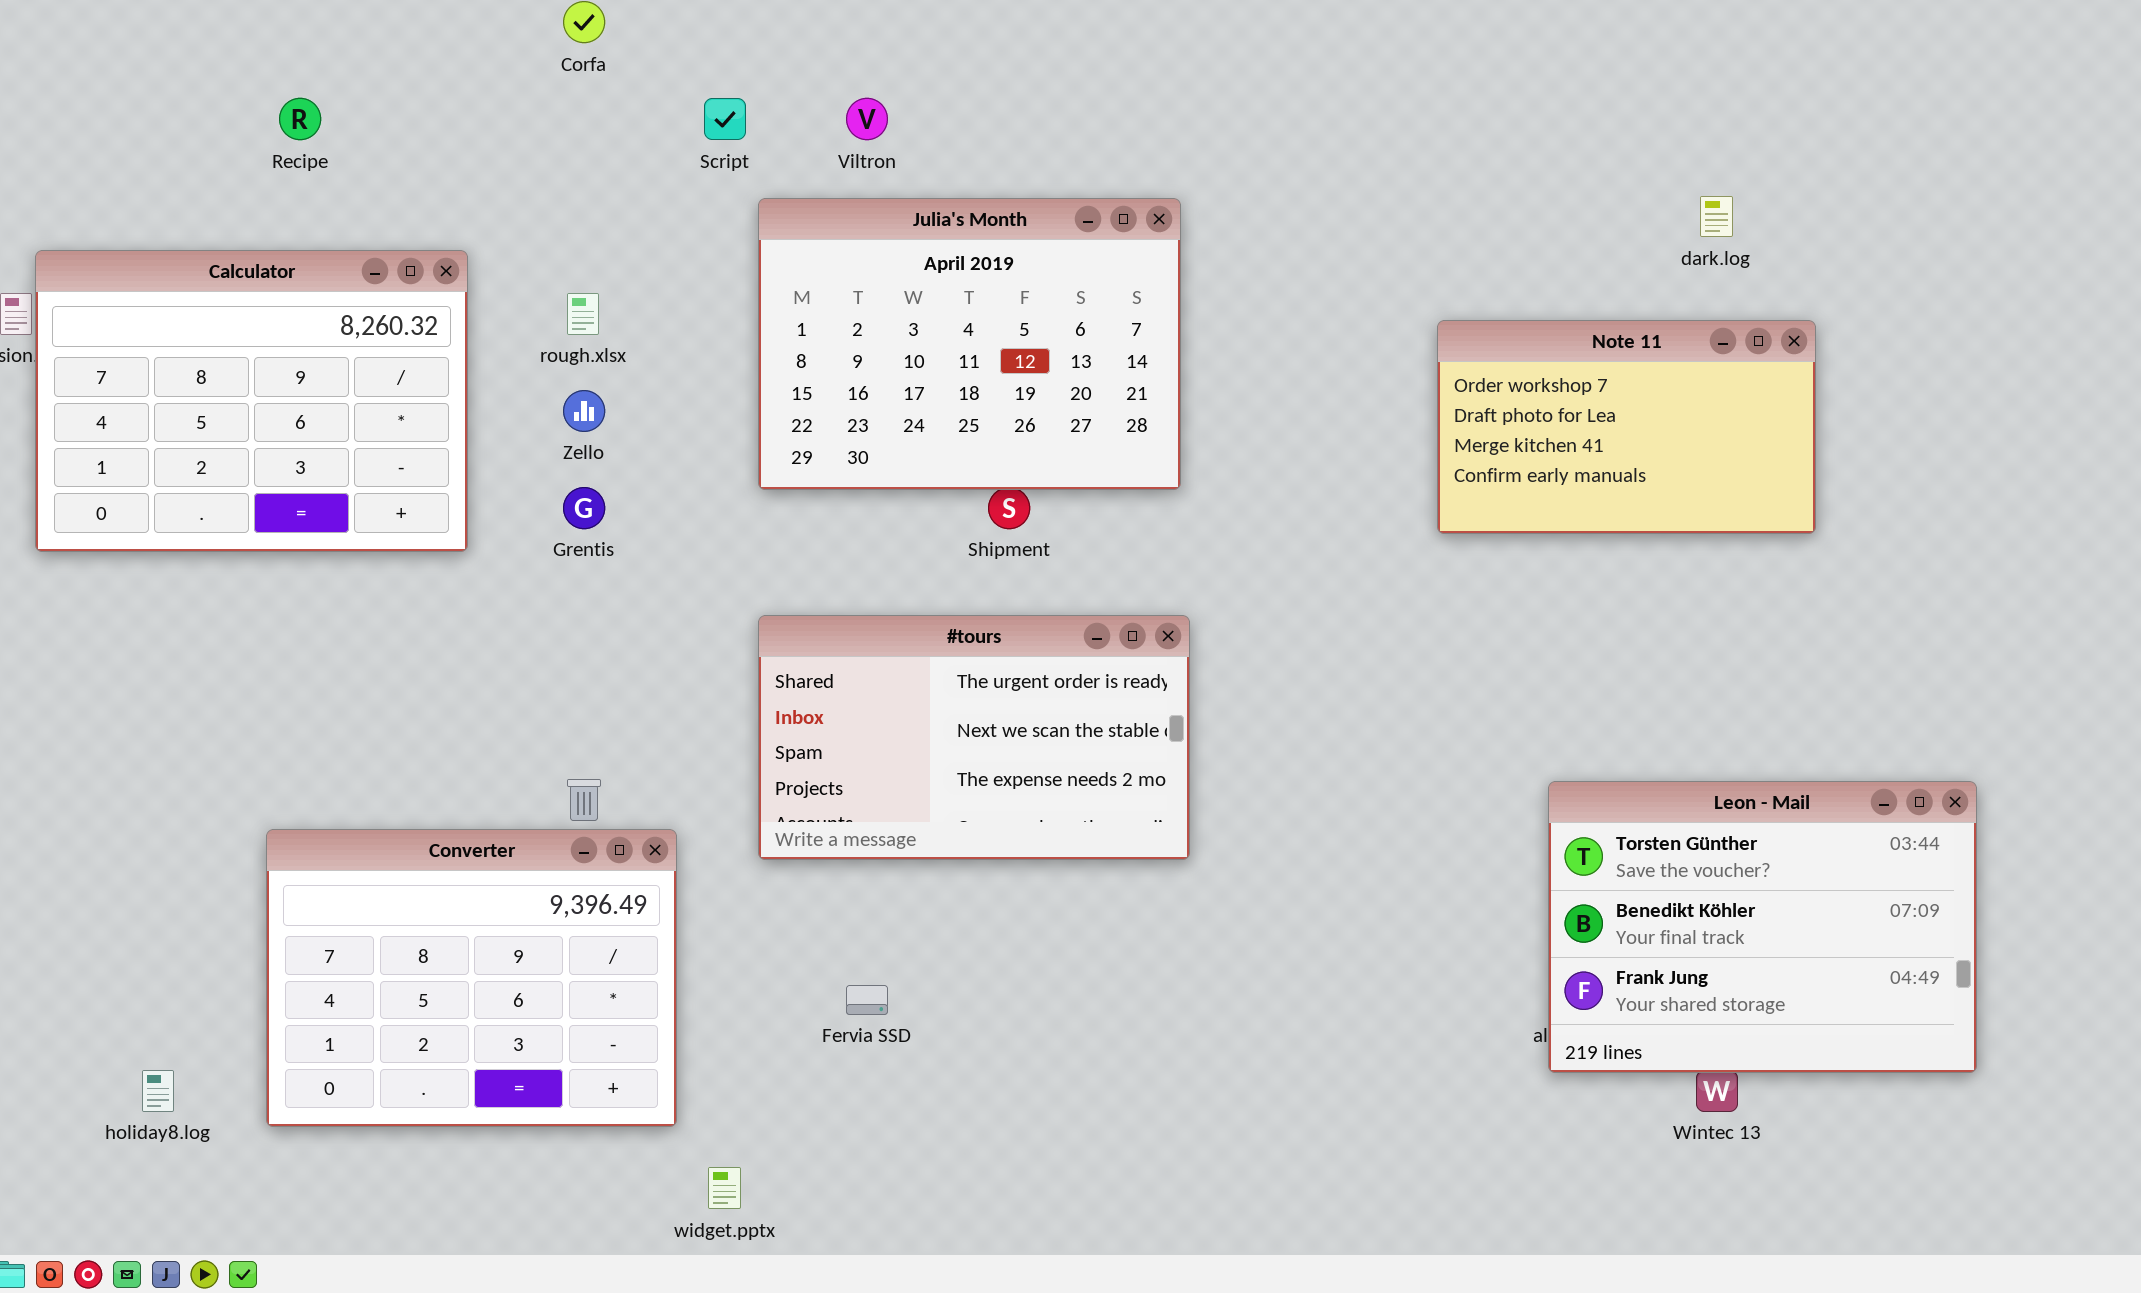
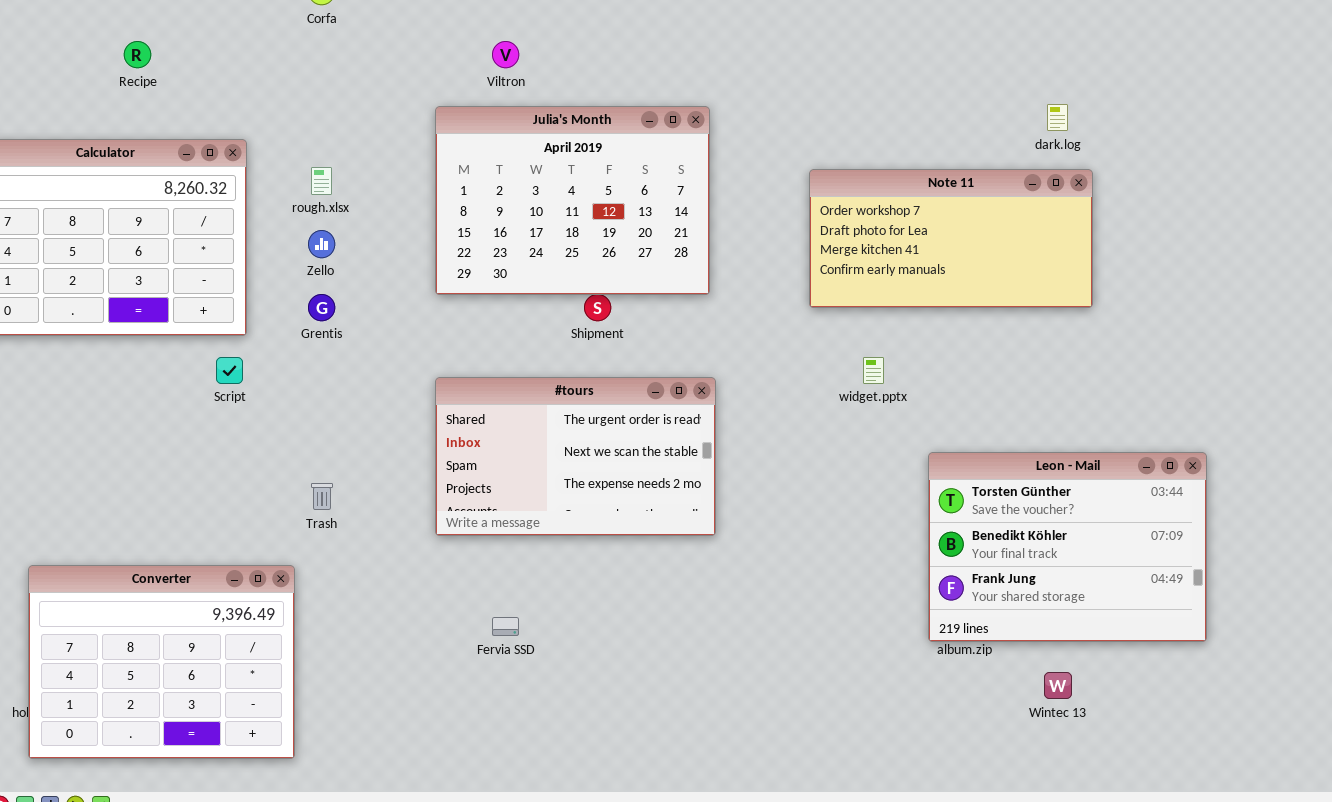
Script: [704,98,746,140] -> [216,357,243,384], moved
Note 11: [1437,320,1816,534] -> [809,169,1093,308], moved, resized
Leon - Mail: [1548,781,1977,1073] -> [928,452,1207,642], moved
Converter: [266,829,677,1127] -> [28,565,295,759], moved
widget.pptx: [708,1167,741,1209] -> [863,357,884,384], moved

